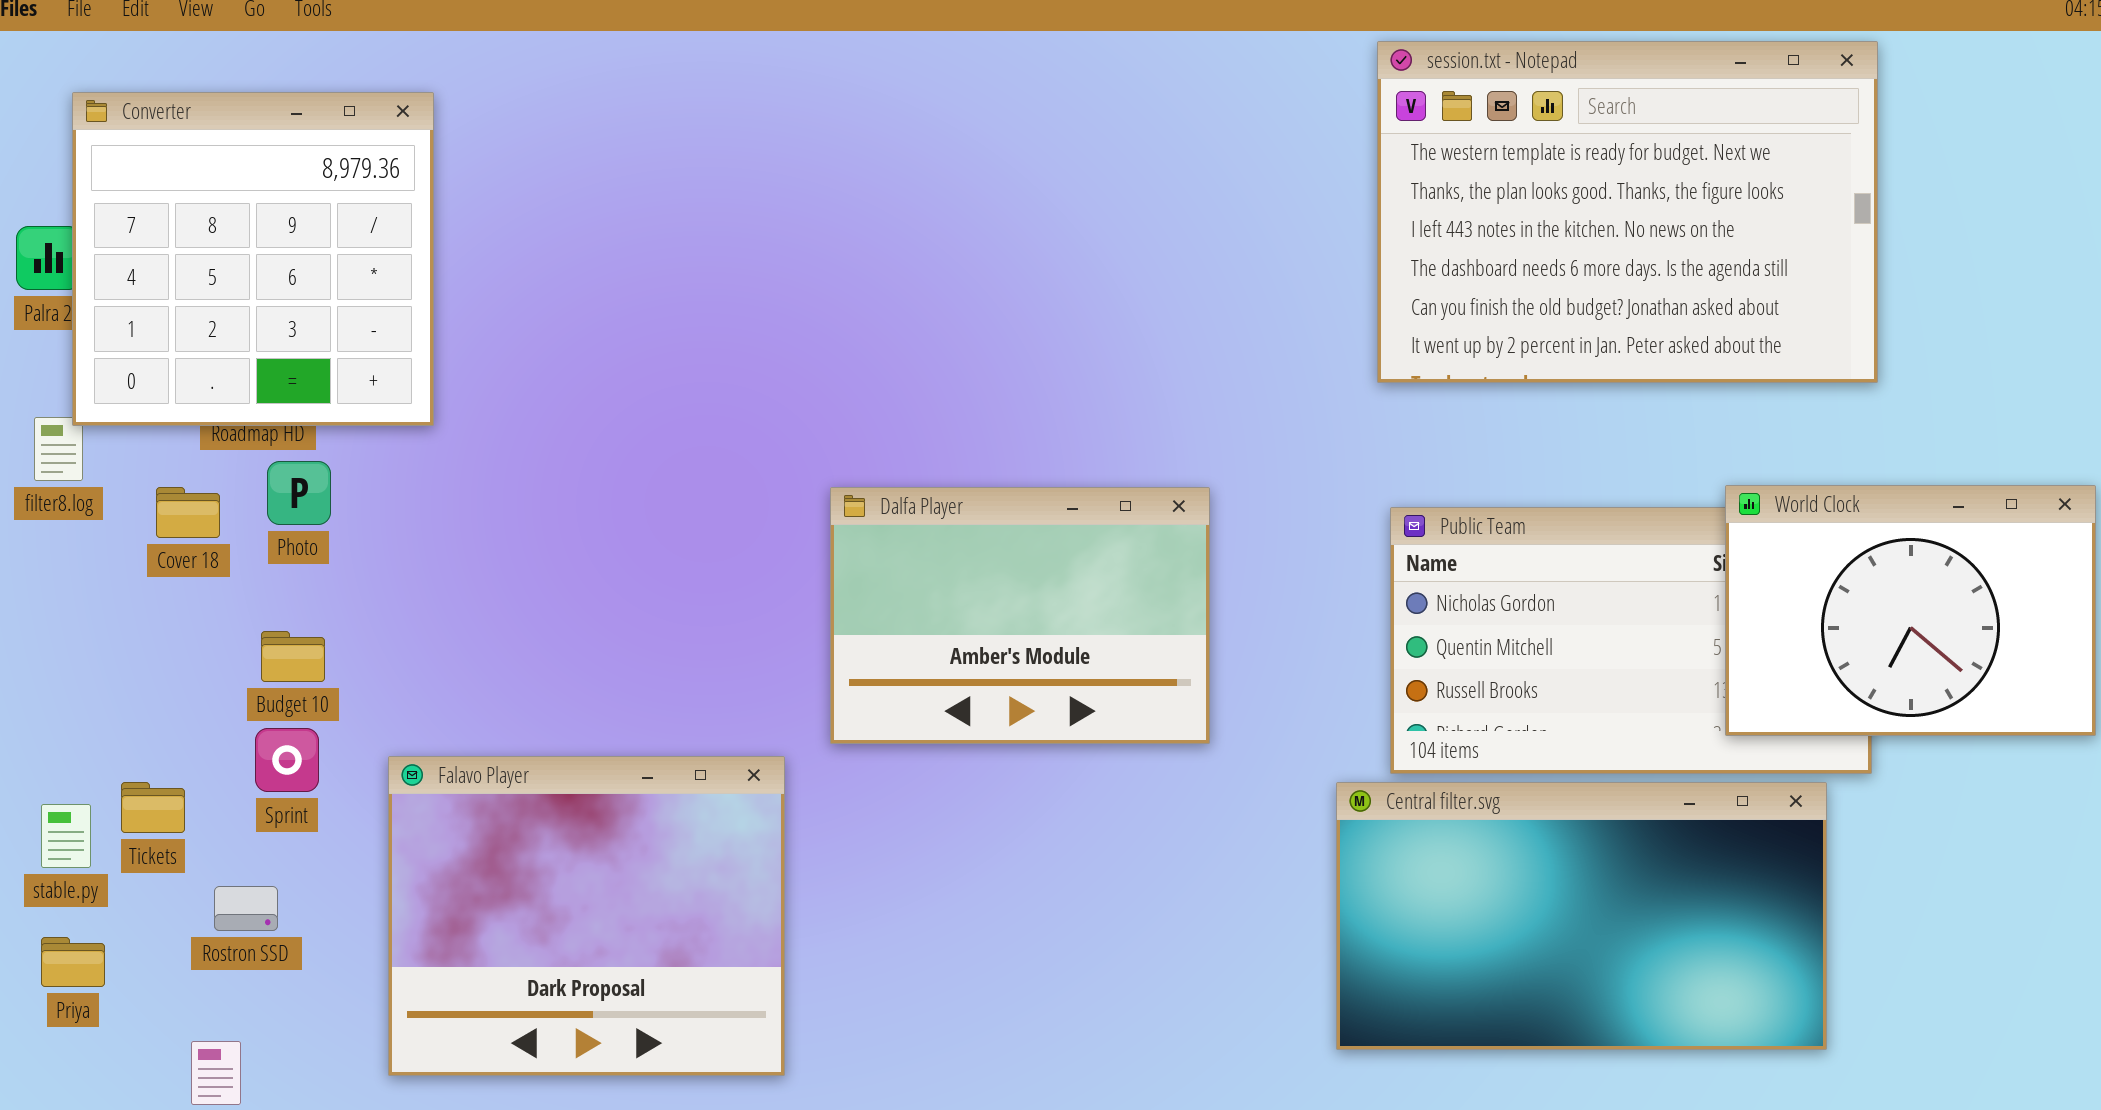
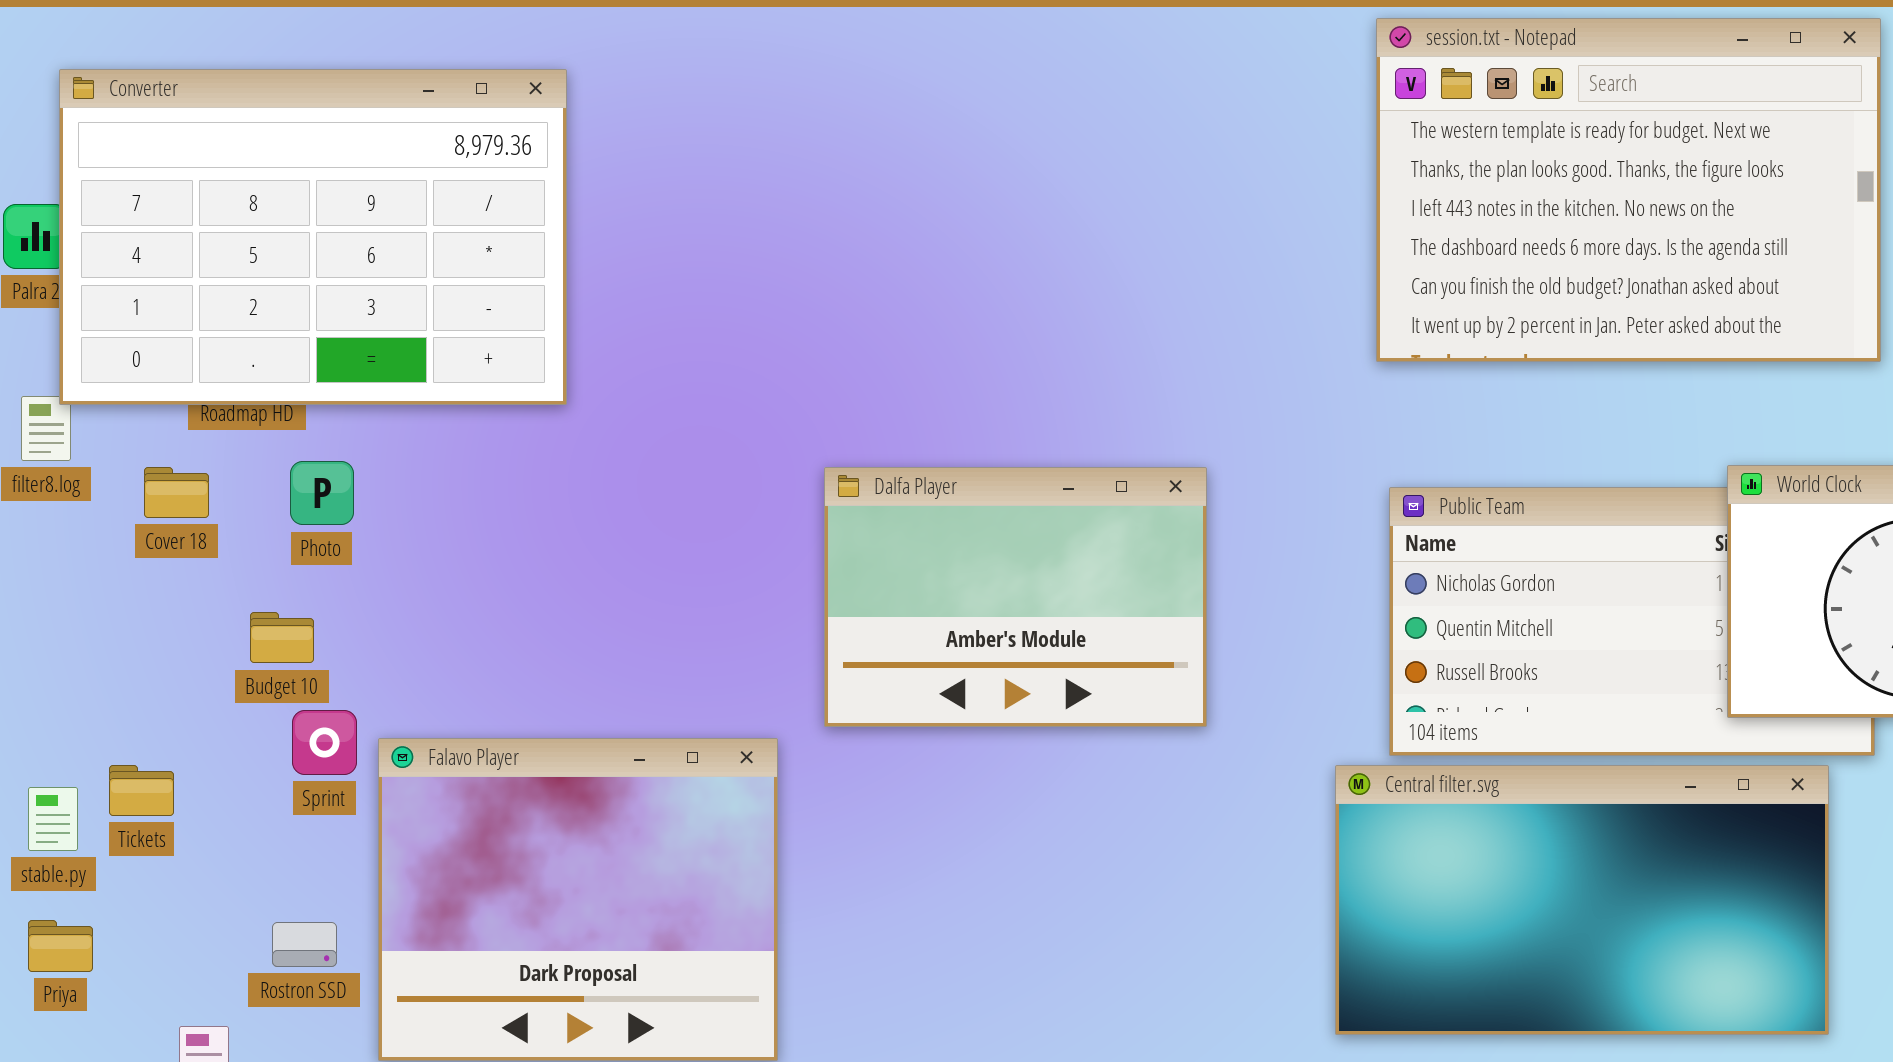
Converter: [72,92,434,426] -> [59,69,567,405], resized
Photo: [267,461,331,525] -> [290,461,354,525], moved
Sprint: [255,728,319,792] -> [292,710,357,775], moved
Rostron SSD: [214,886,278,931] -> [272,922,337,967], moved

